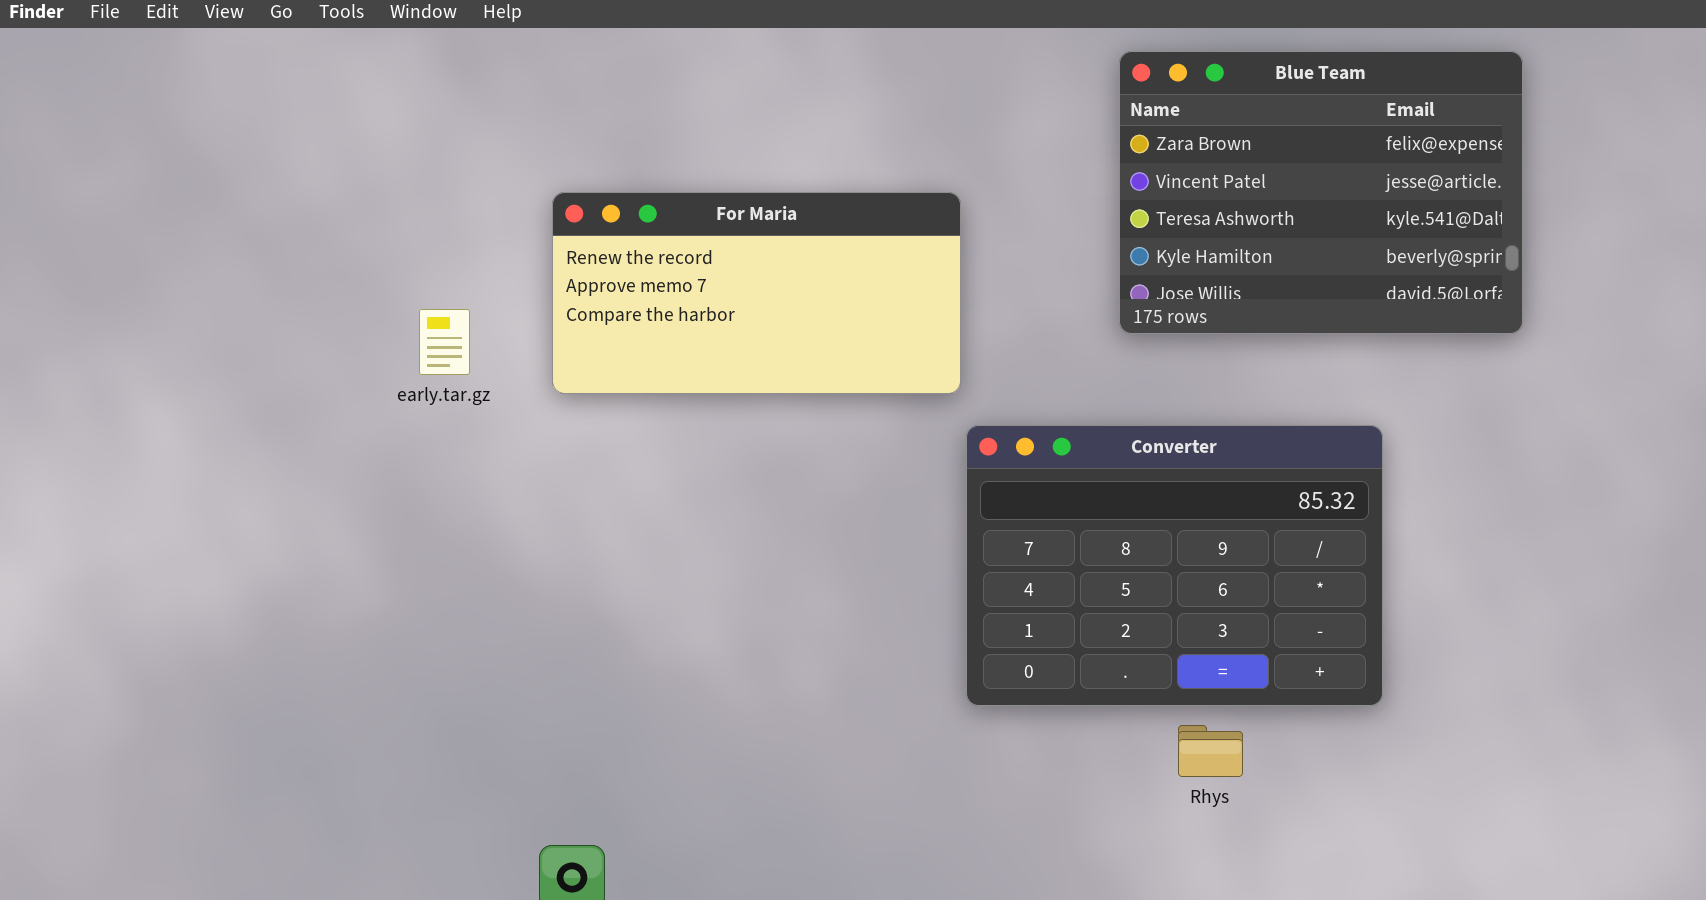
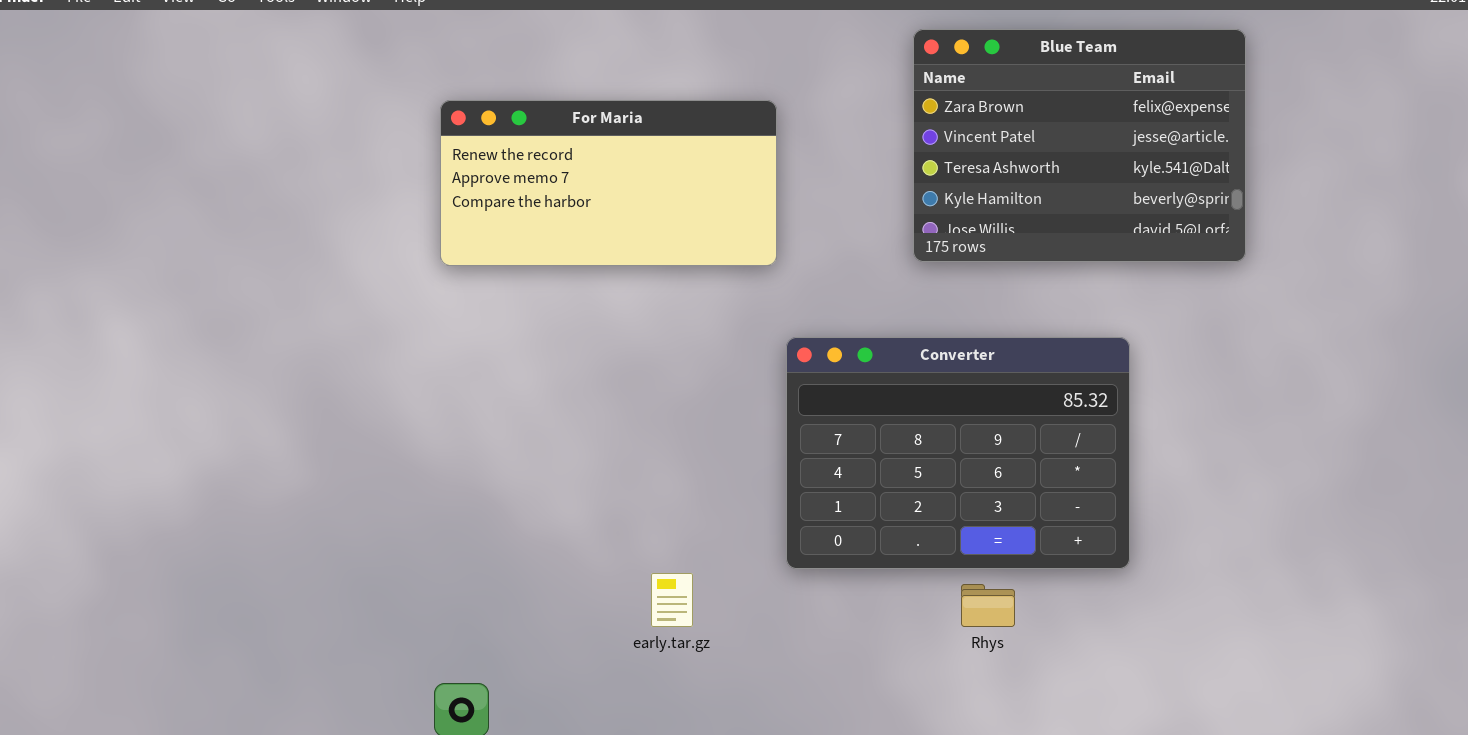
For Maria: [552,192,961,394] -> [440,100,777,266], moved
early.tar.gz: [419,309,470,375] -> [651,573,693,627], moved

